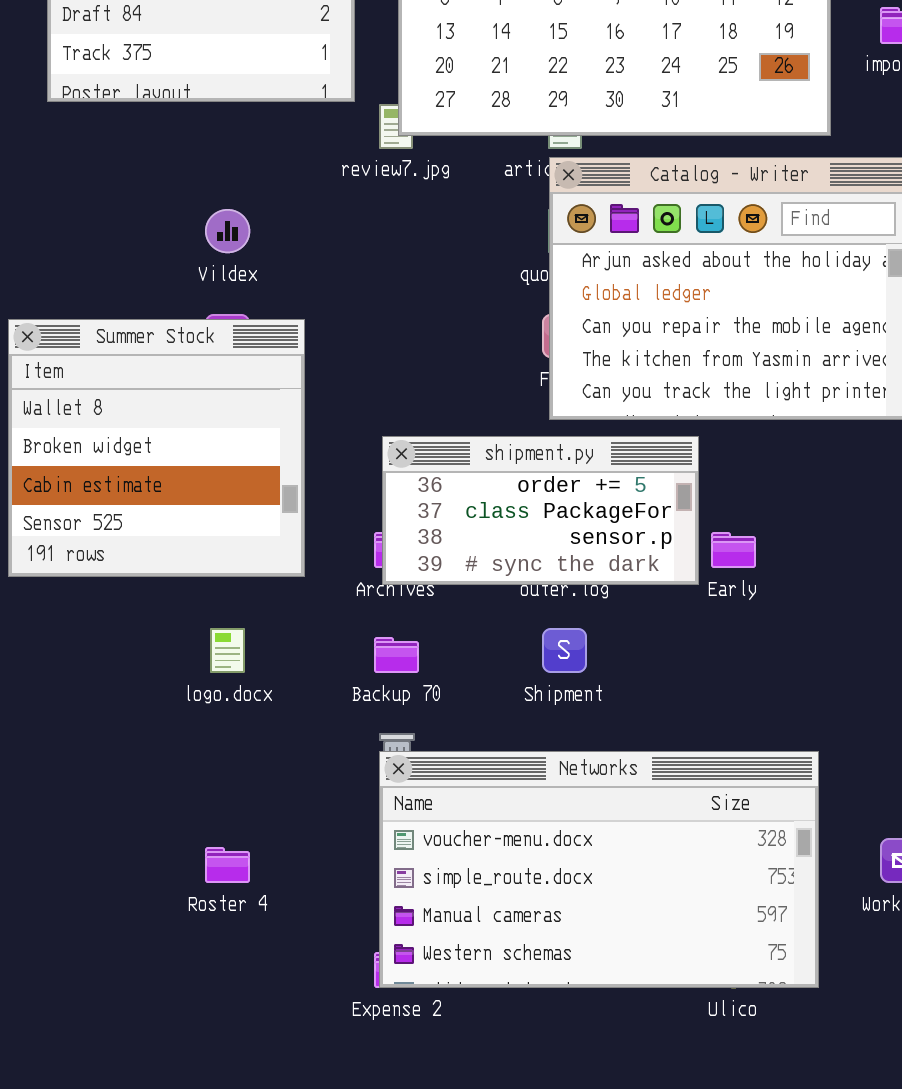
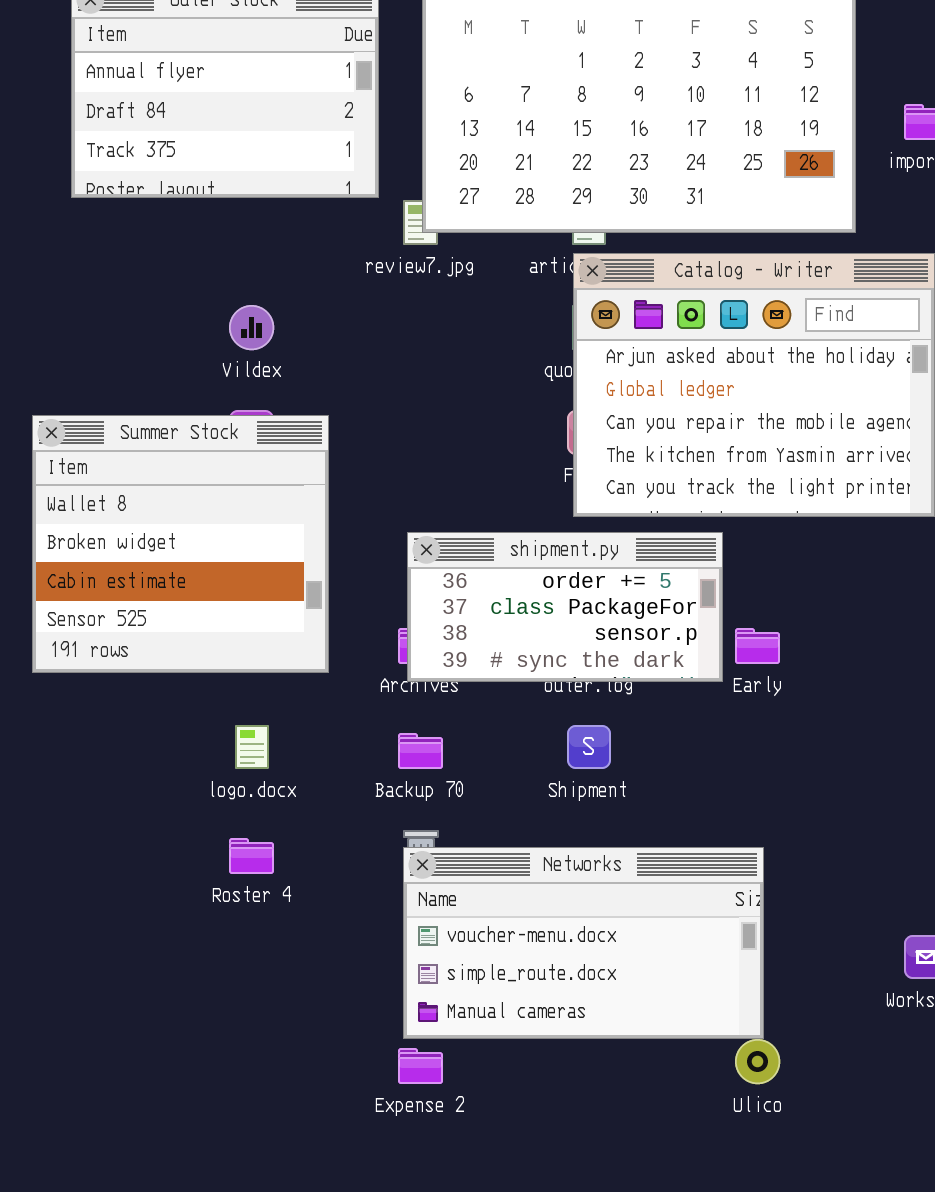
Networks: [379,751,819,988] -> [403,847,764,1039], resized
Roster 4: [205,847,250,883] -> [229,838,274,874], moved

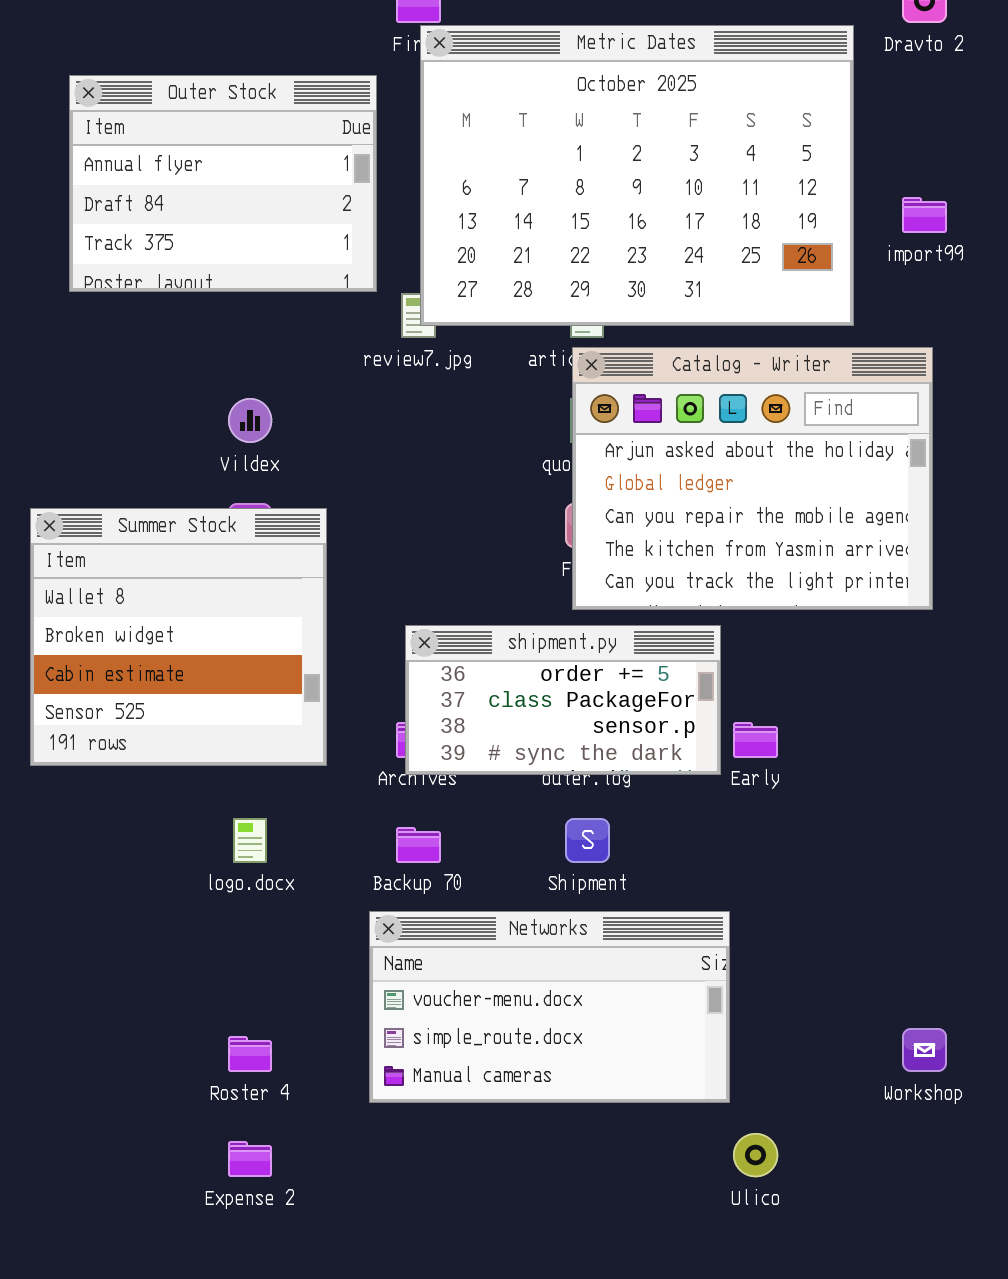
Roster 4: [229,838,274,874] -> [228,1036,272,1072], moved
Networks: [403,847,764,1039] -> [369,911,730,1103], moved
Expense 2: [398,1048,443,1084] -> [228,1141,272,1177], moved

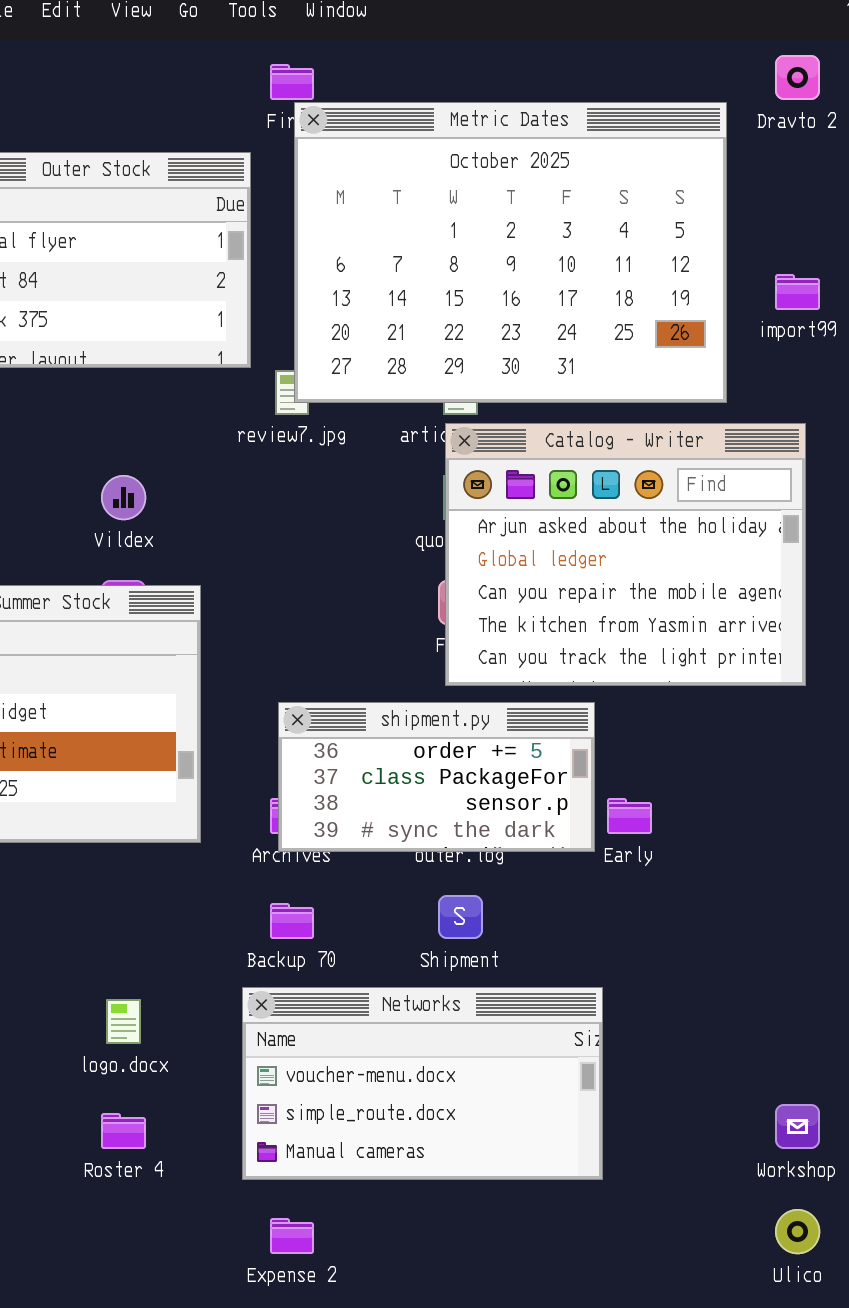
logo.docx: [233,818,267,863] -> [106,999,141,1044], moved
Ulico: [733,1133,778,1177] -> [775,1209,820,1254], moved
Expense 2: [228,1141,272,1177] -> [270,1218,314,1254], moved

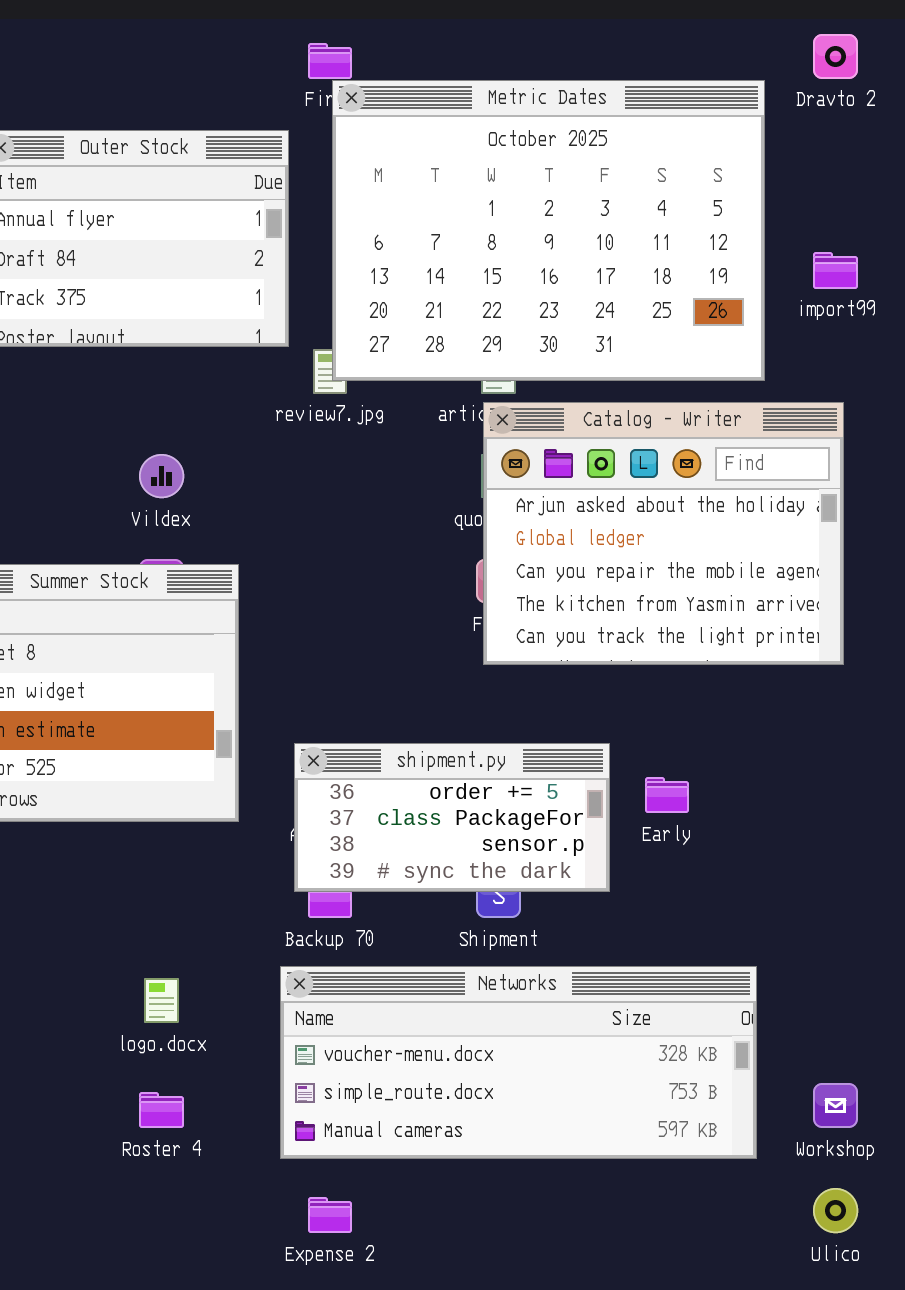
shipment.py: [278,702,595,852] -> [294,743,610,892], moved
Networks: [242,987,603,1180] -> [280,966,757,1159], resized

